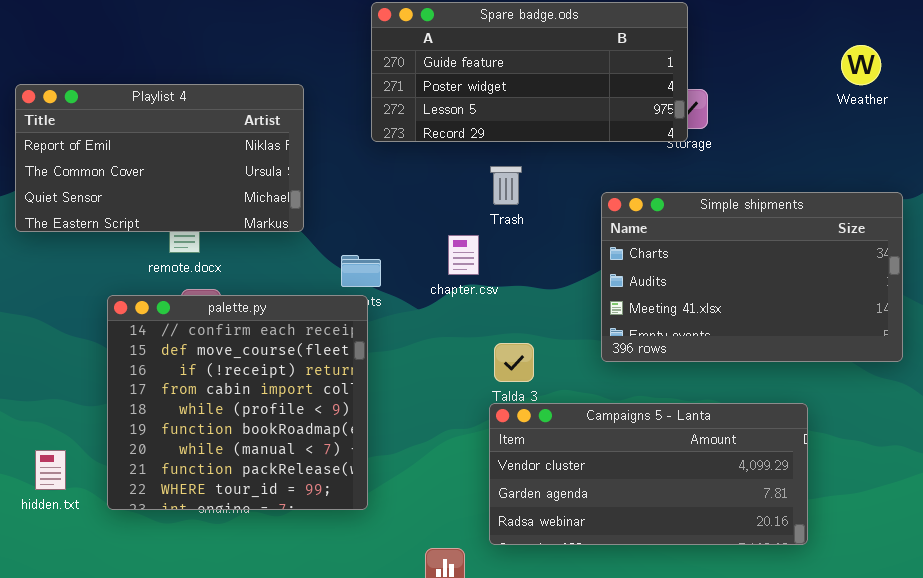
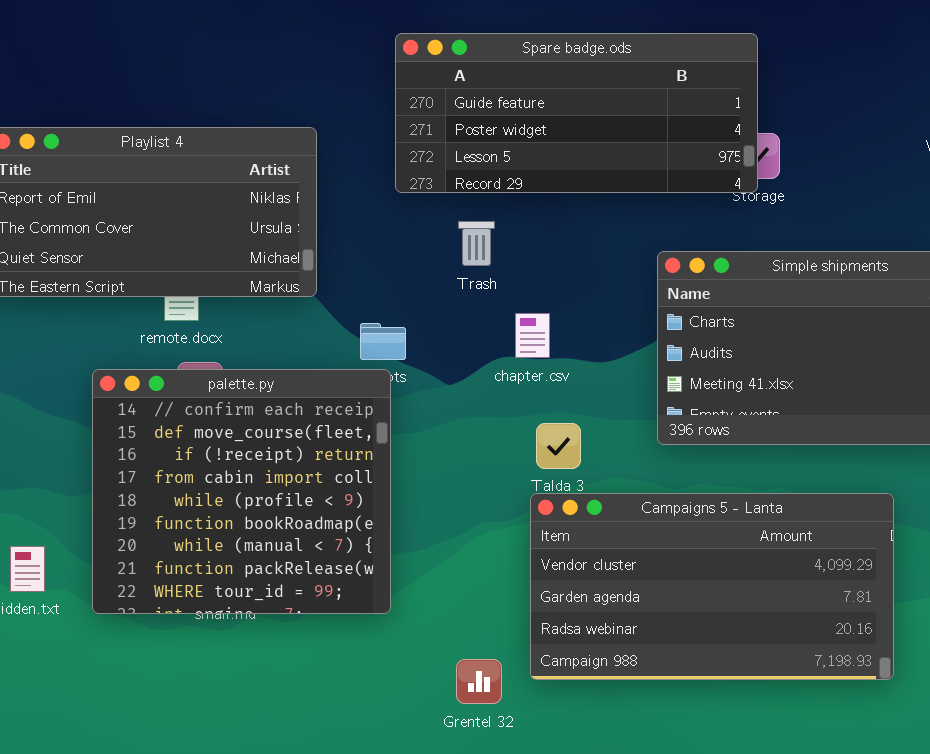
Trash: [490,166,522,205] -> [458,221,495,266], moved
chapter.csv: [448,235,479,275] -> [515,313,550,358], moved
Campaigns 5 - Lanta: [489,403,808,545] -> [530,493,894,680], resized

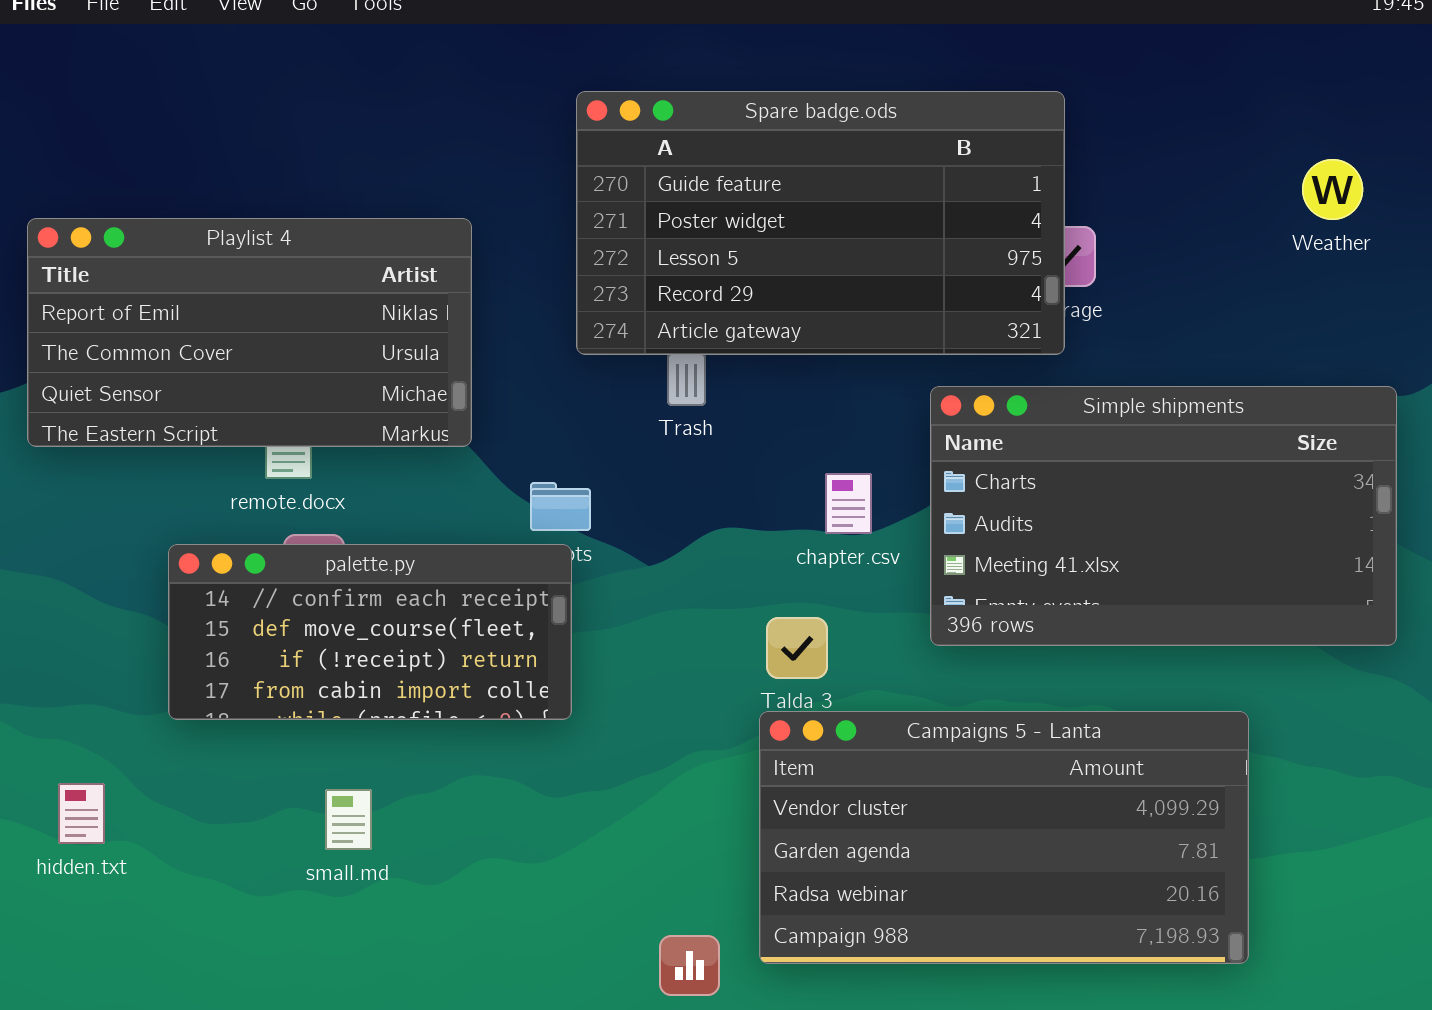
Spare badge.ods: [395,33,758,193] -> [576,91,1065,355], resized
chapter.csv: [515,313,550,358] -> [825,473,872,534], moved
palette.py: [92,369,391,614] -> [168,544,572,720], resized

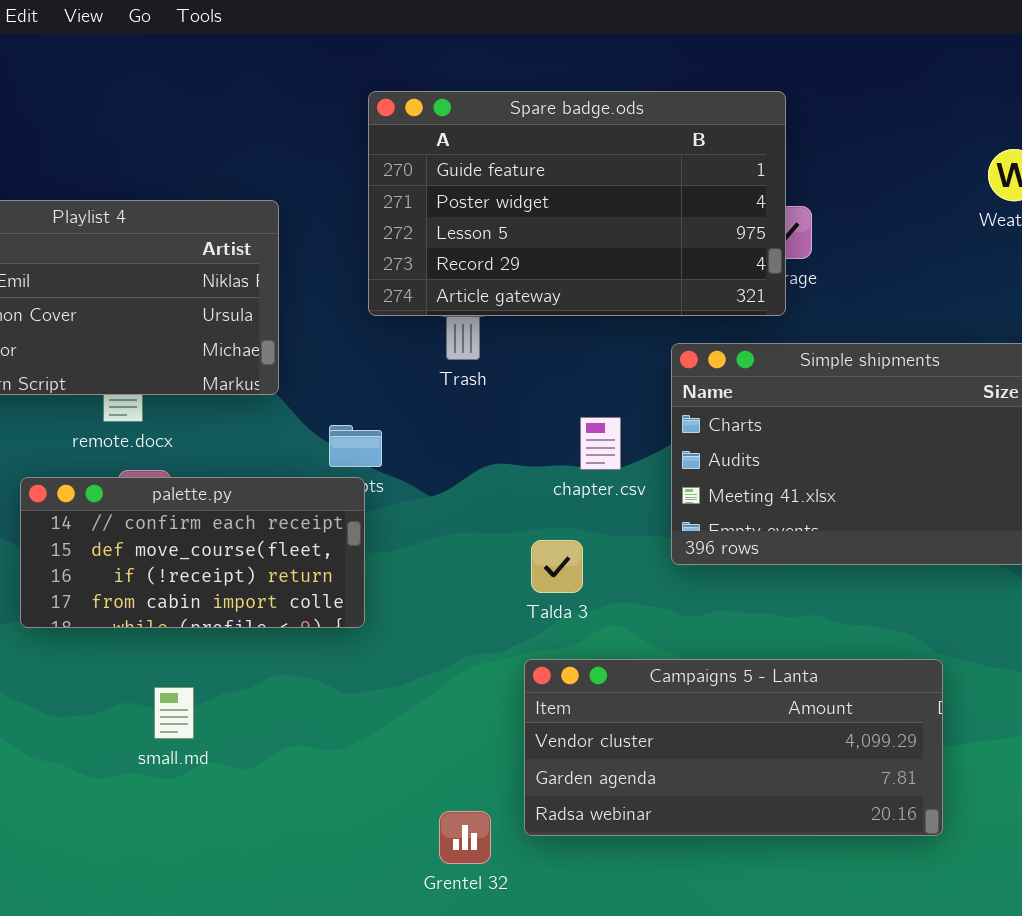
Campaigns 5 - Lanta: [759,711,1249,964] -> [524,659,943,836], resized

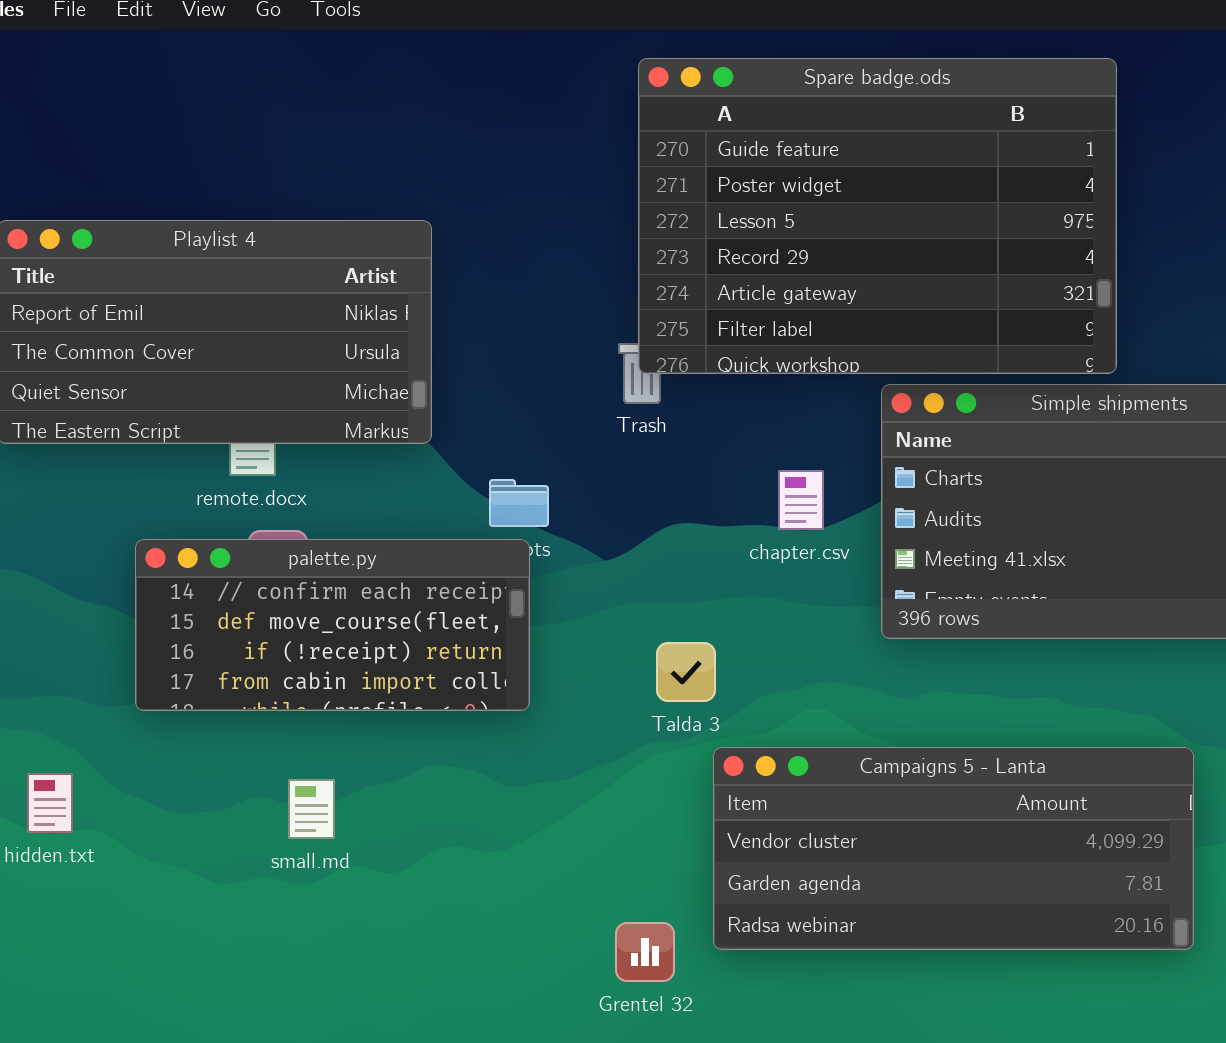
Spare badge.ods: [368,91,786,316] -> [638,58,1117,374], moved, resized
Talda 3: [531,540,583,593] -> [656,642,716,702], moved

